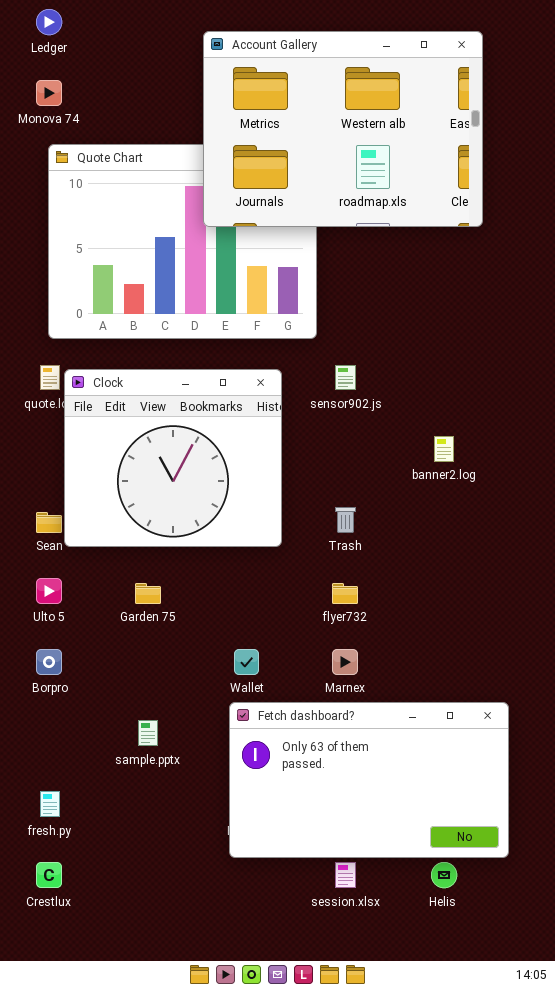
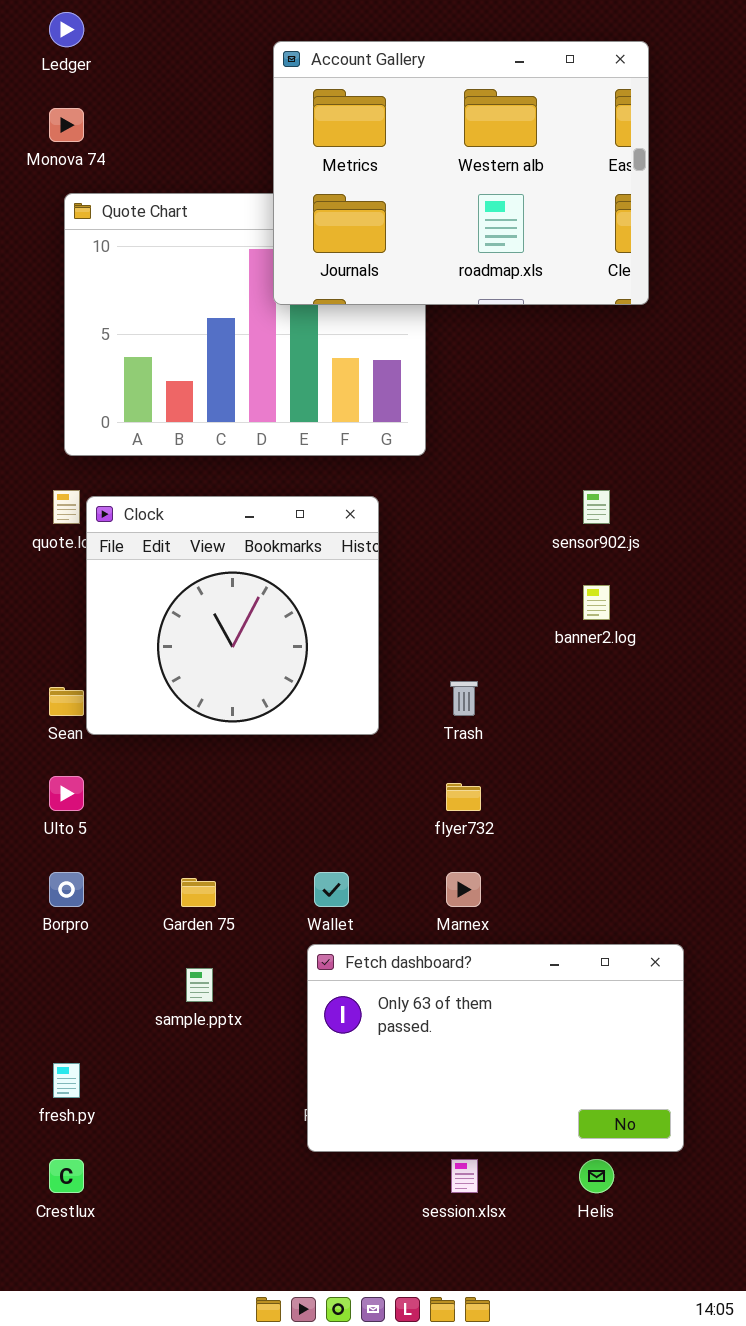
sensor902.js: [335,365,356,390] -> [583,490,610,524], moved
Garden 75: [135,583,161,604] -> [181,878,216,907], moved

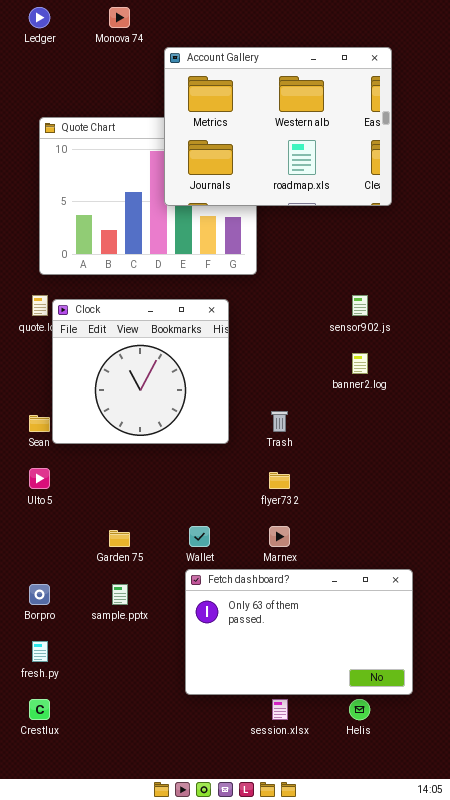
Account Gallery: [273,41,649,305] -> [164,47,392,206], moved
Monova 74: [49,108,84,142] -> [109,7,130,28], moved
Borpro: [49,872,84,907] -> [29,584,50,605], moved

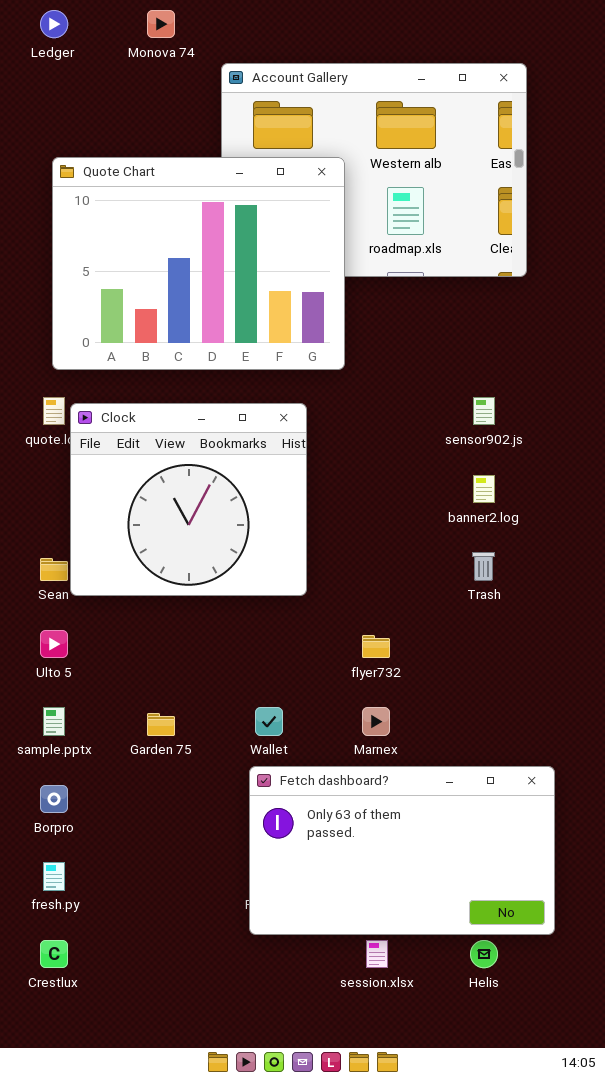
Quote Chart: [39,117,257,275] -> [52,157,345,370], raised
Trash: [271,411,288,432] -> [472,552,495,581], moved
sample.pptx: [112,584,128,605] -> [43,707,65,736], moved

